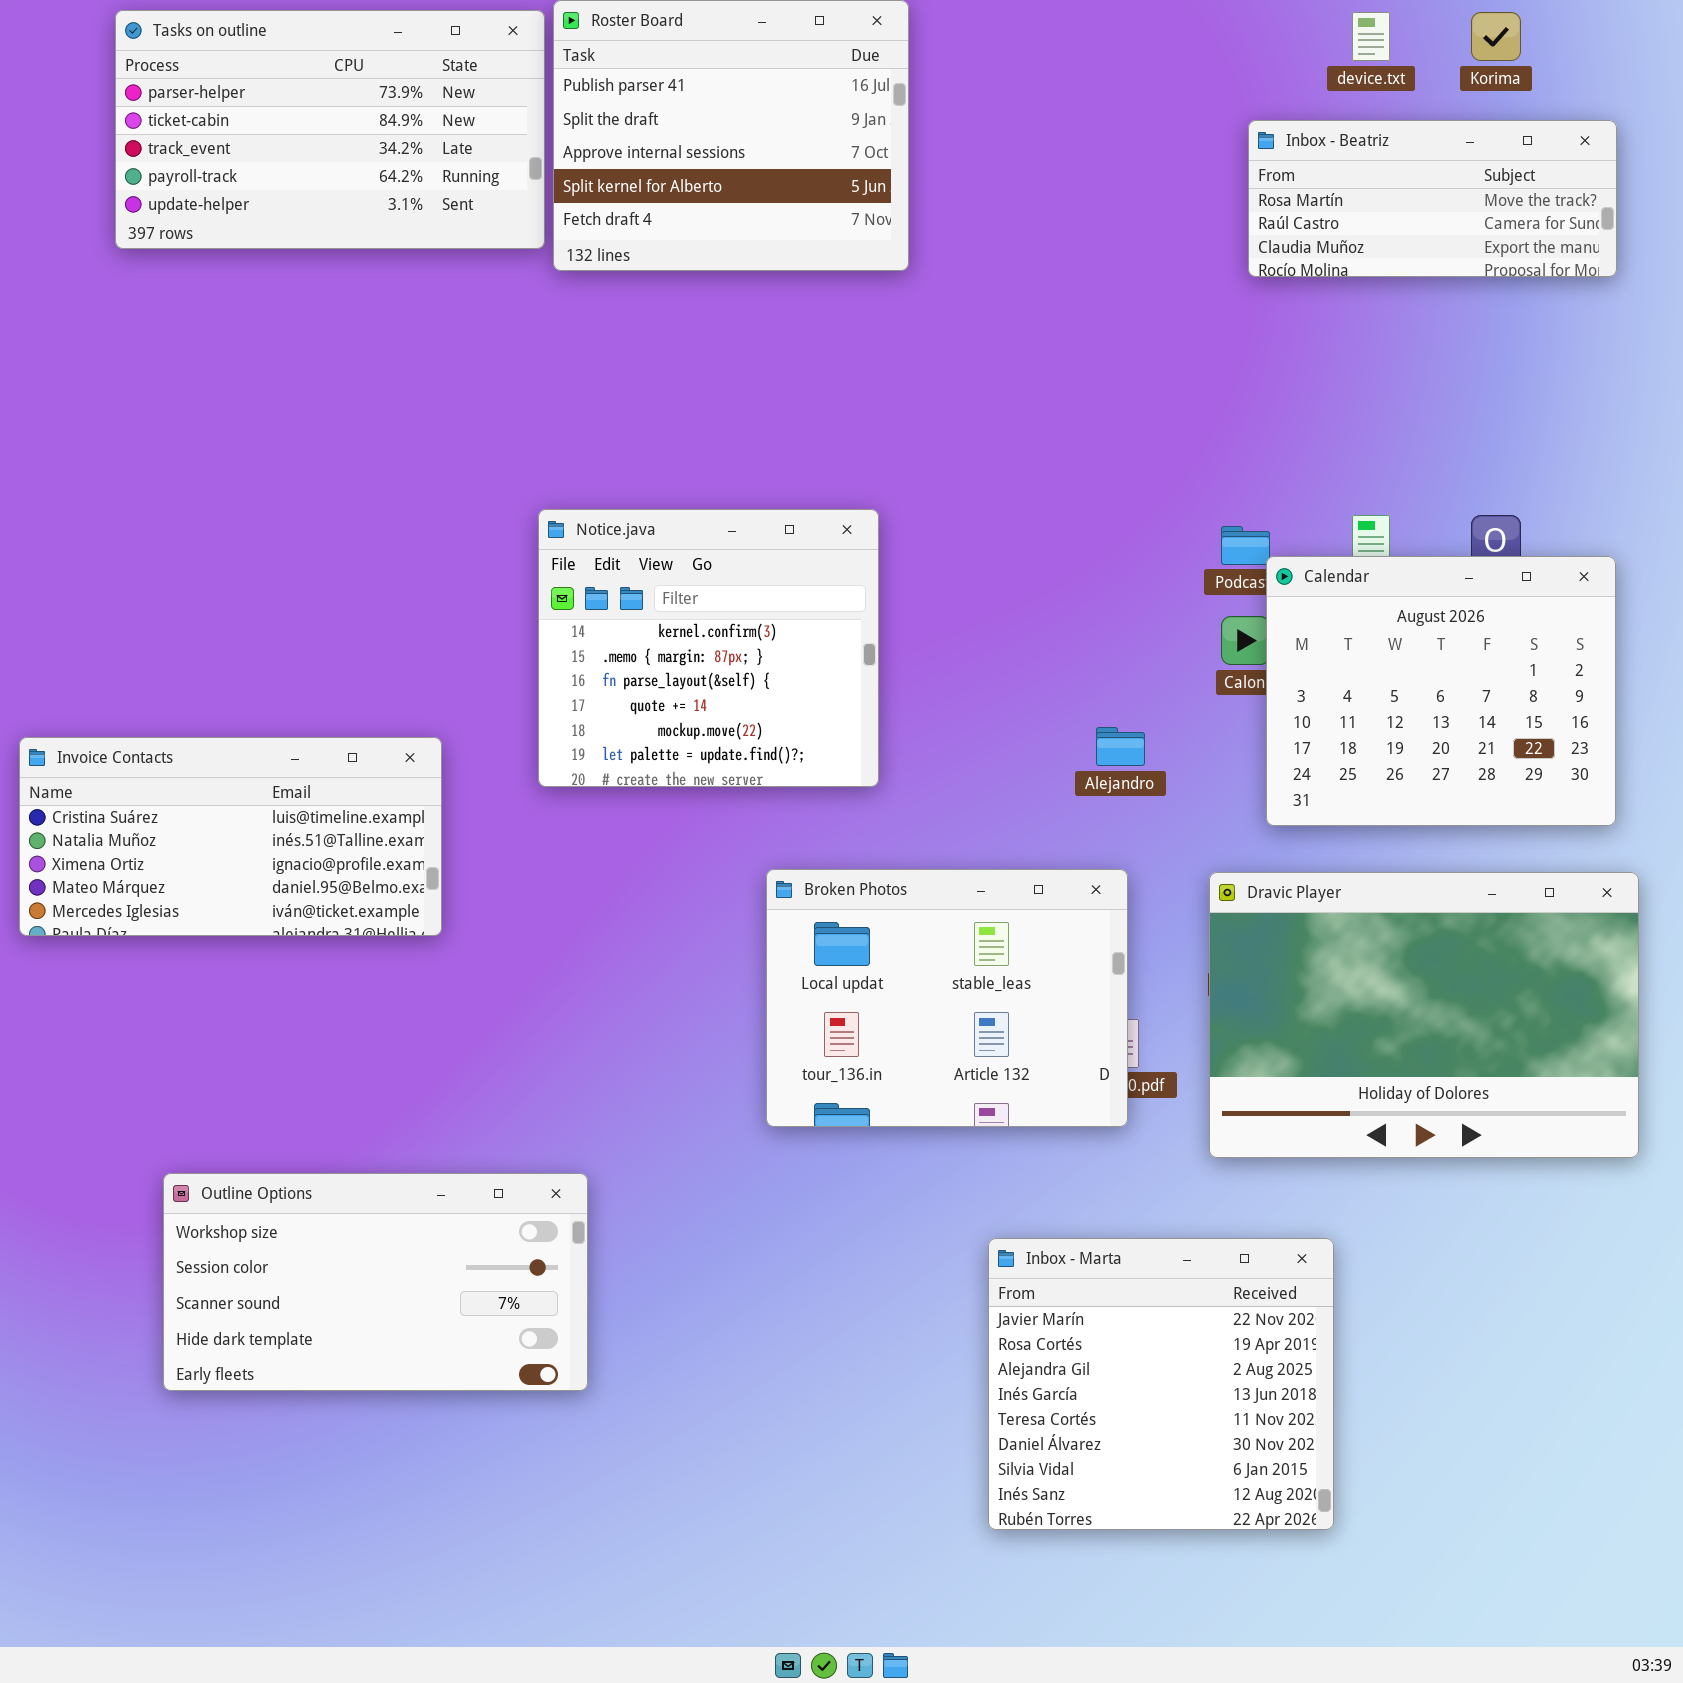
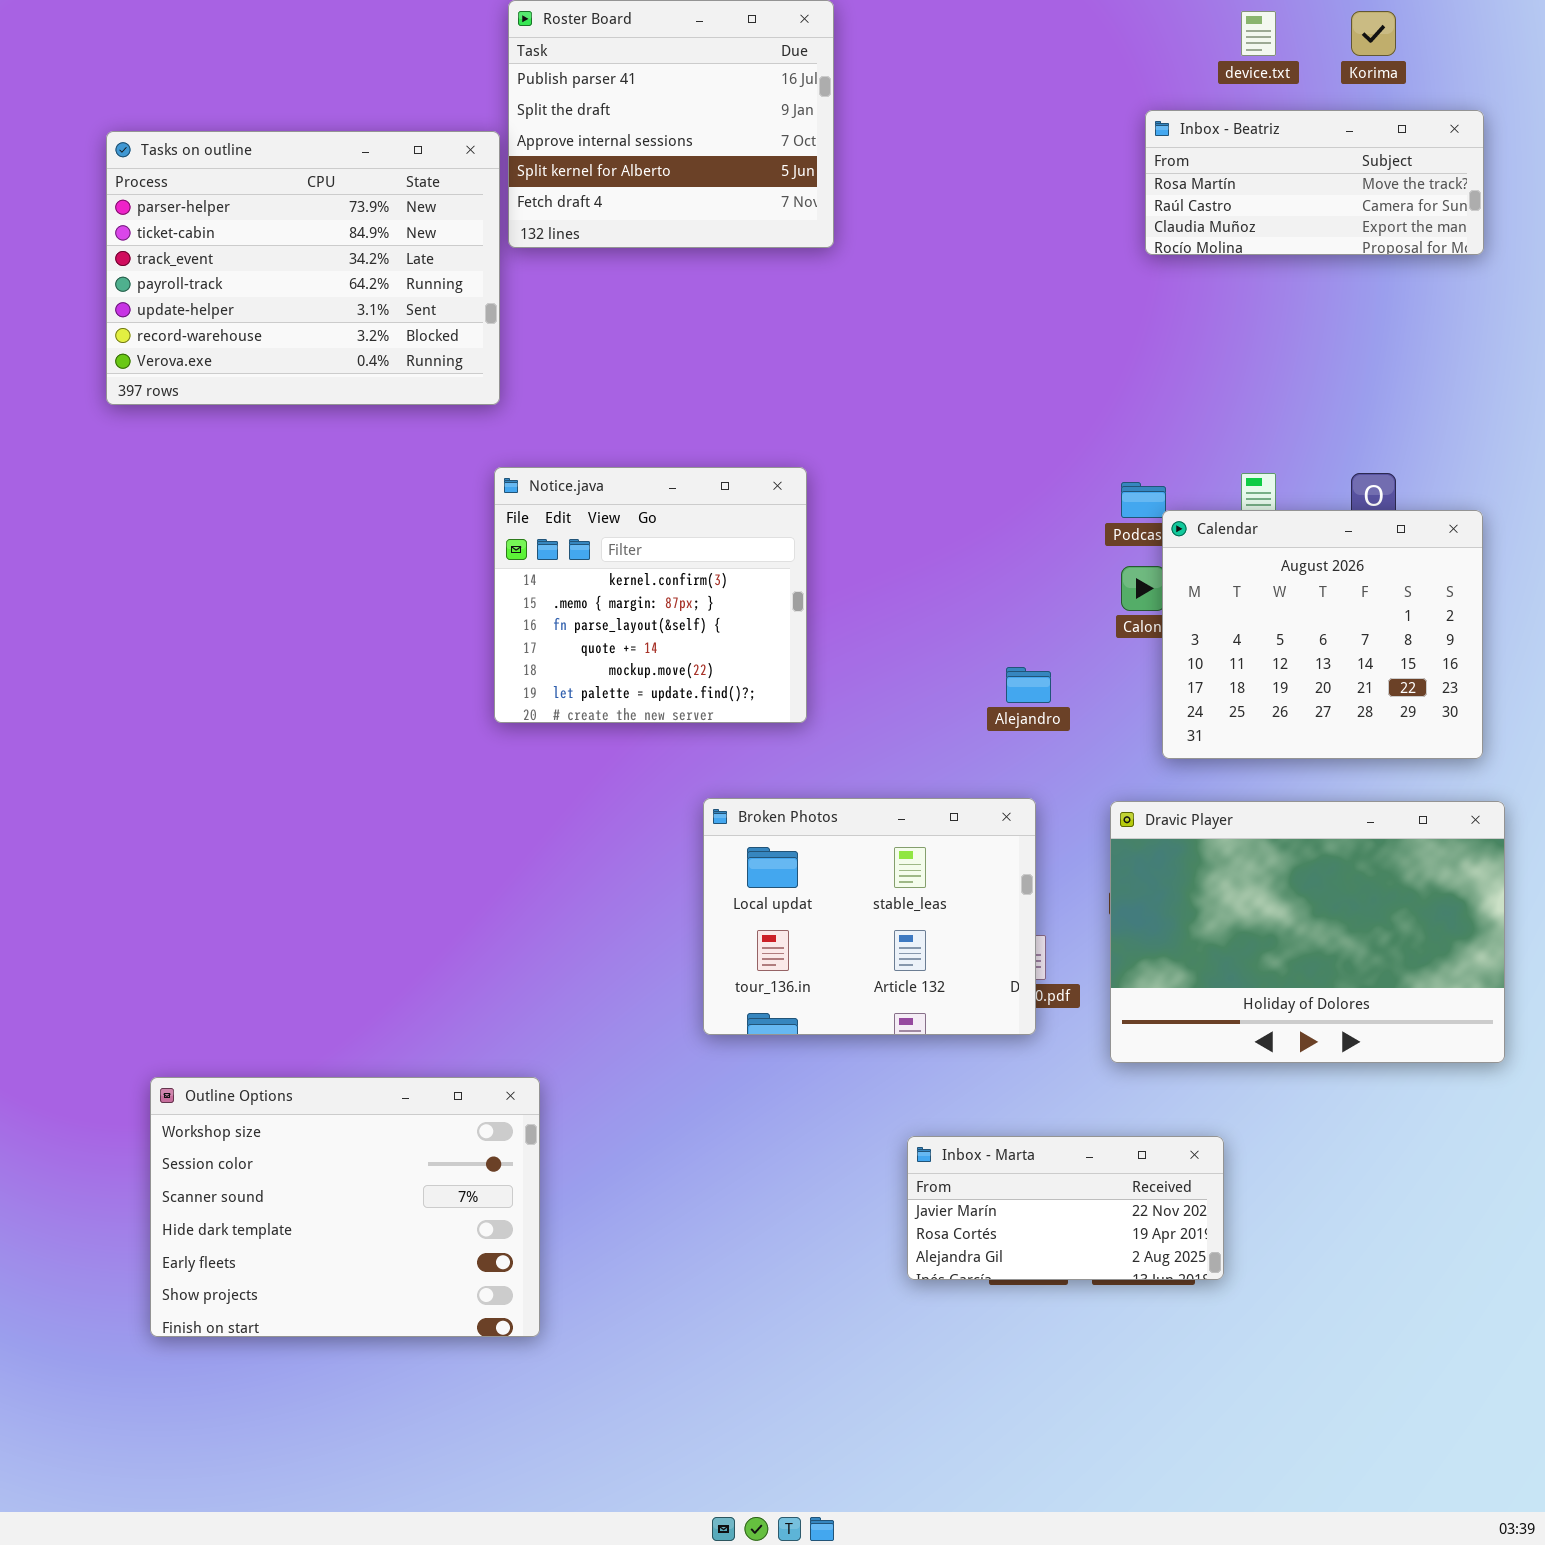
Tasks on outline: [115,10,545,249] -> [106,131,500,405], moved, resized
Invoice Contacts: [19,737,442,936] -> none, closed
Outline Options: [163,1173,588,1391] -> [150,1077,540,1337], resized
Inbox - Marta: [988,1238,1334,1530] -> [907,1136,1224,1280], resized

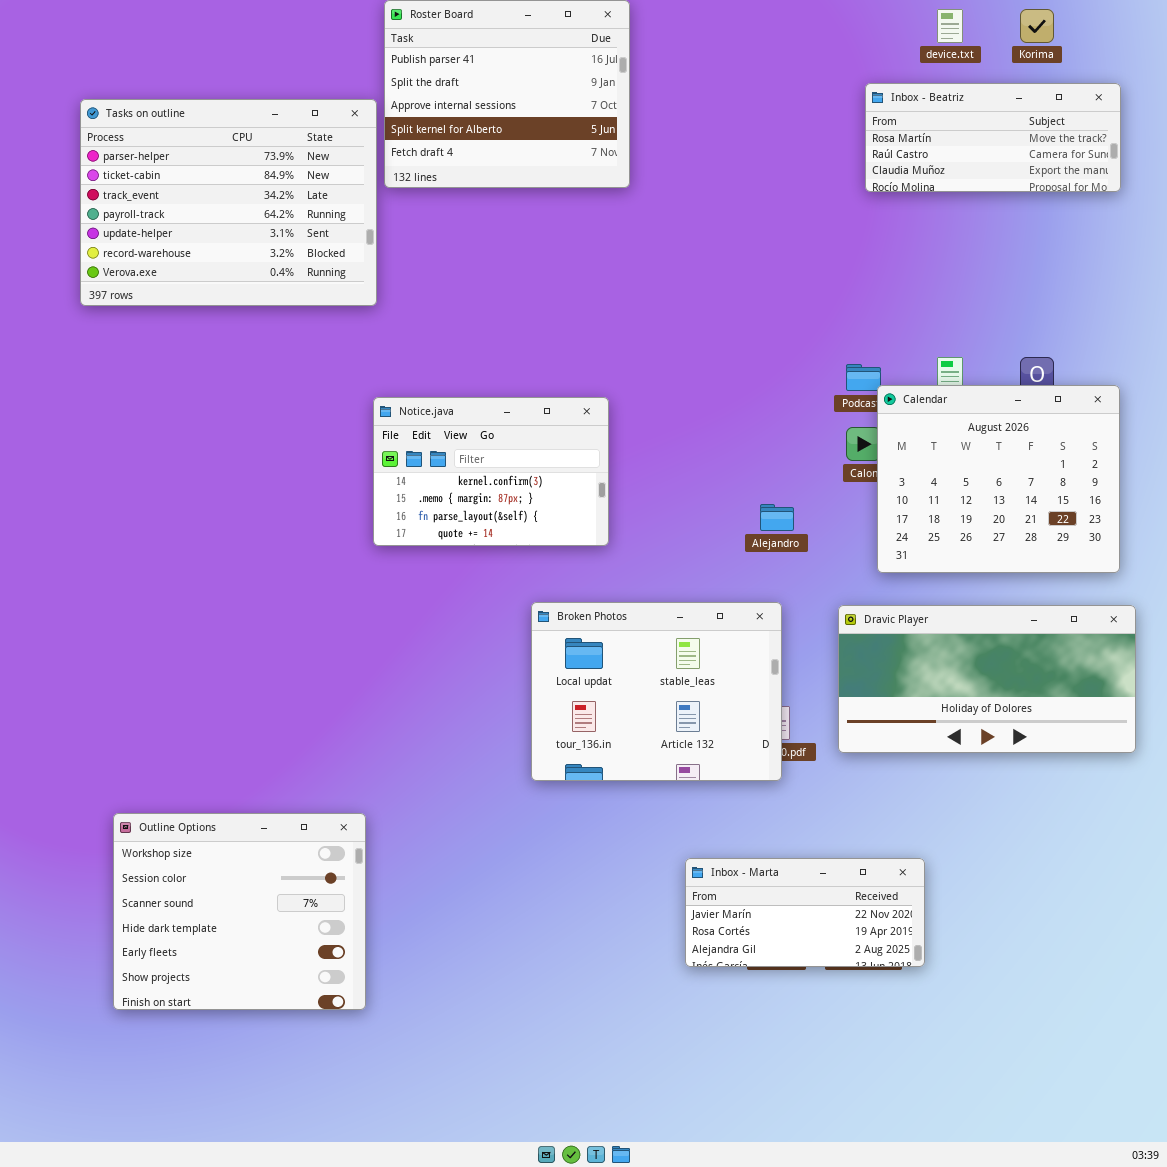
Notice.java: [494,467,807,723] -> [373,397,609,546], resized
Dravic Player: [1110,801,1505,1063] -> [838,605,1136,753], resized
Outline Options: [150,1077,540,1337] -> [113,813,366,1010], resized

